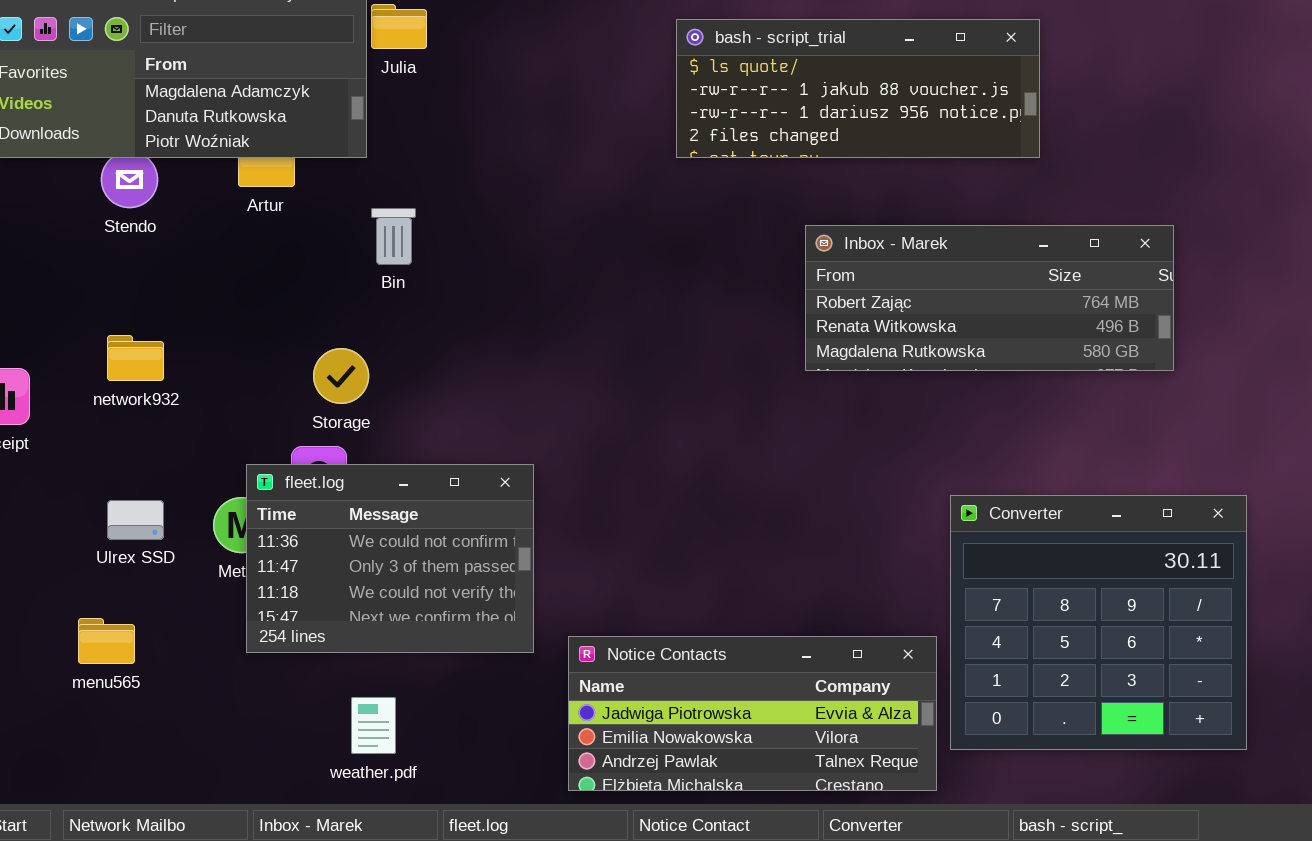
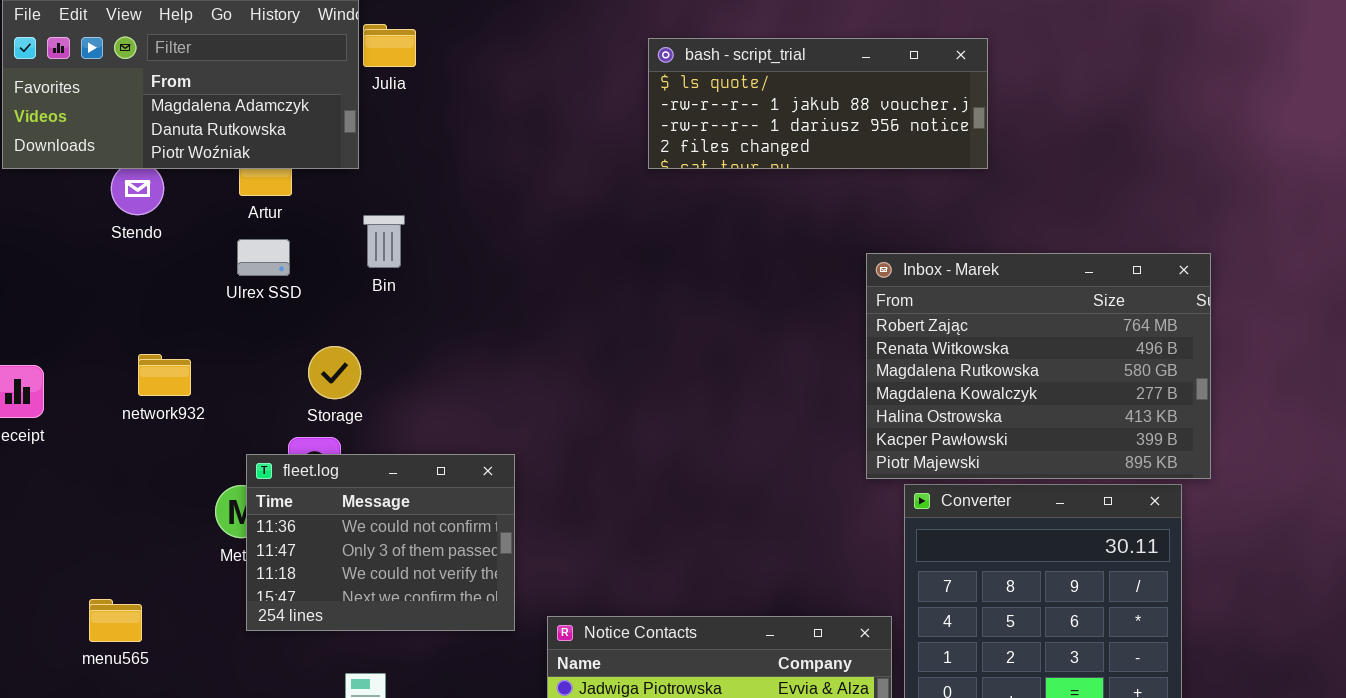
Inbox - Marek: [805,225,1174,371] -> [866,253,1211,479], moved, resized
network932: [107,335,164,381] -> [138,354,191,396], moved
Ulrex SSD: [107,500,164,540] -> [237,239,290,276], moved

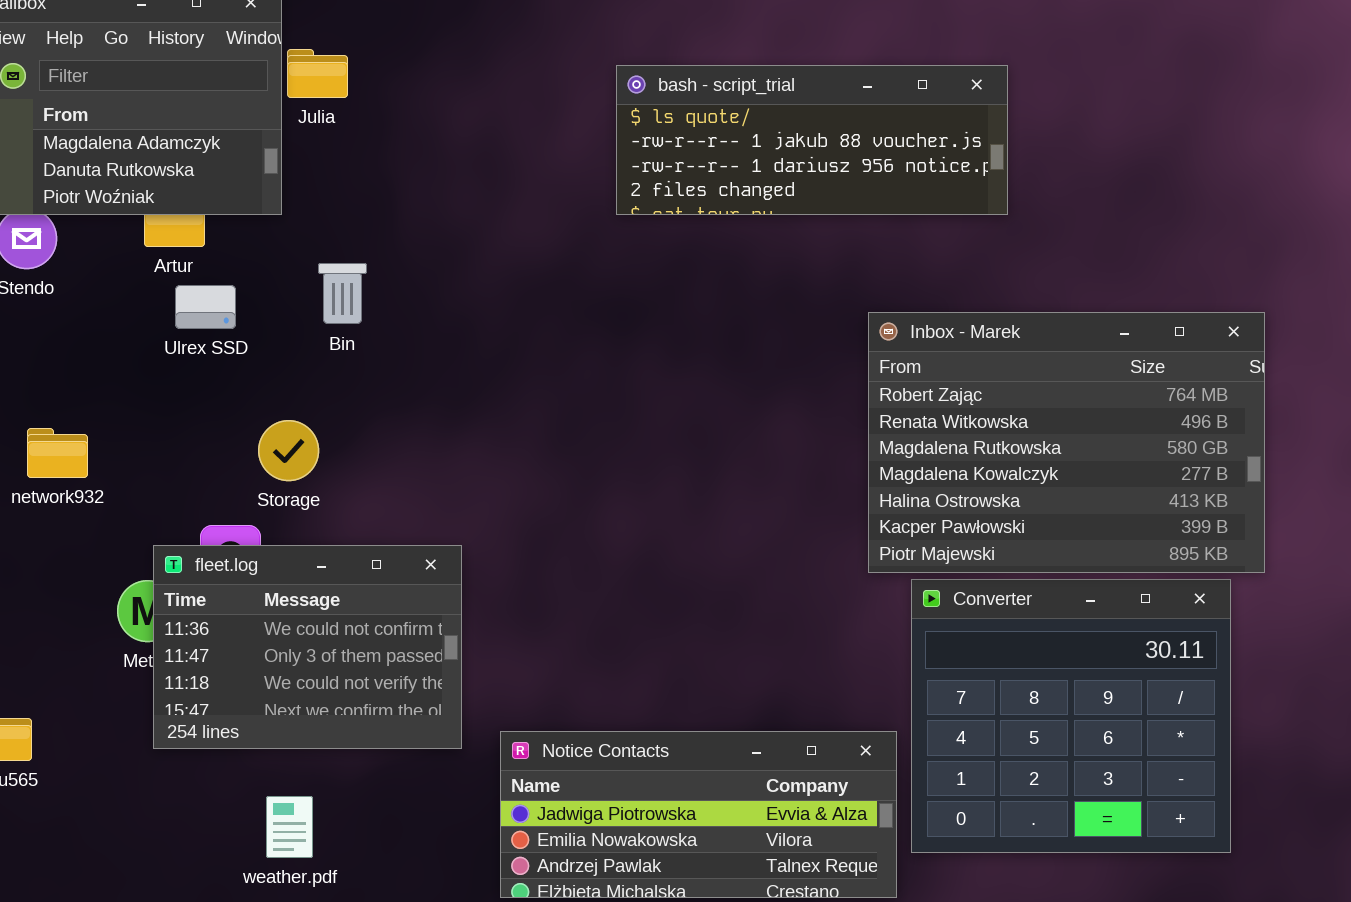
Bin: [363,215,405,268] -> [318,263,367,324], moved
Ulrex SSD: [237,239,290,276] -> [175,285,236,329], moved
Storage: [308,346,361,399] -> [258,420,319,481], moved

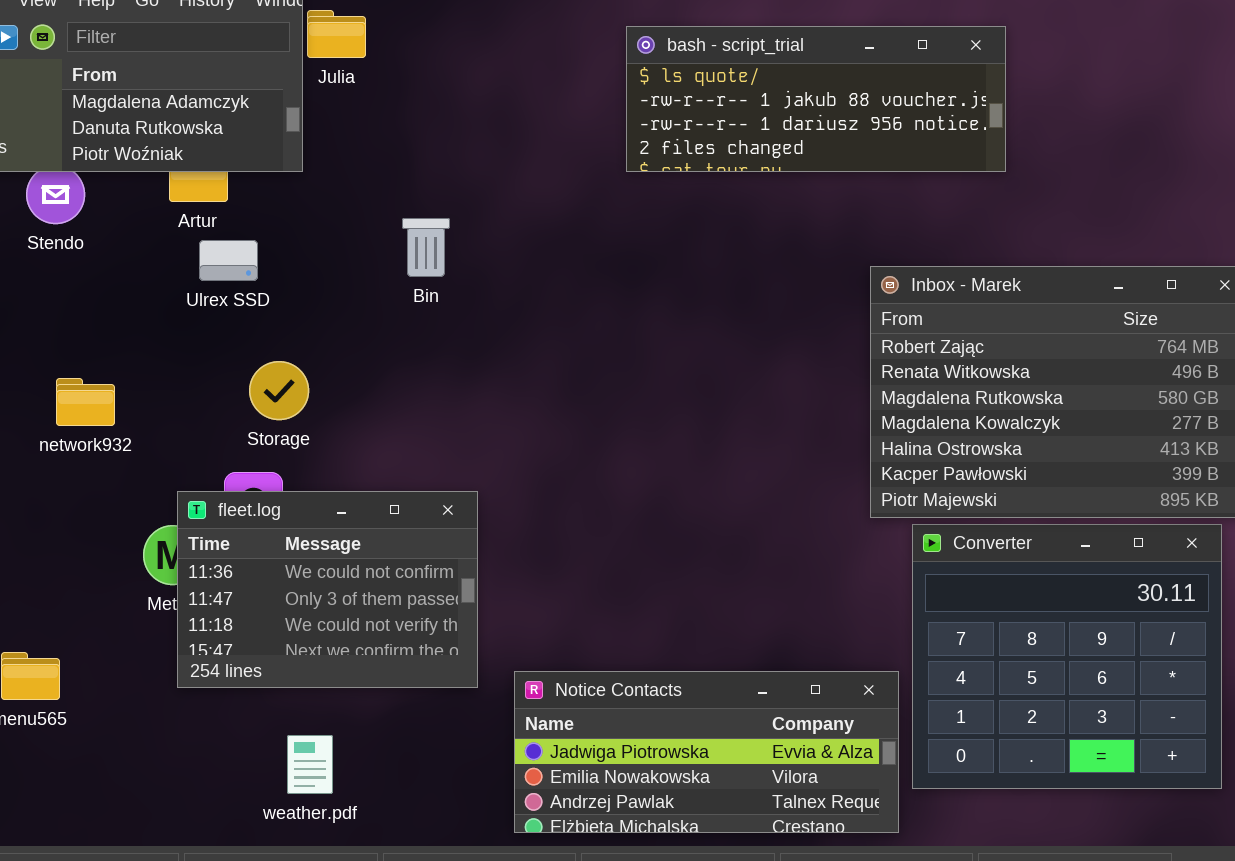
Bin: [318,263,367,324] -> [402,218,450,277], moved
Storage: [258,420,319,481] -> [249,361,309,420], moved

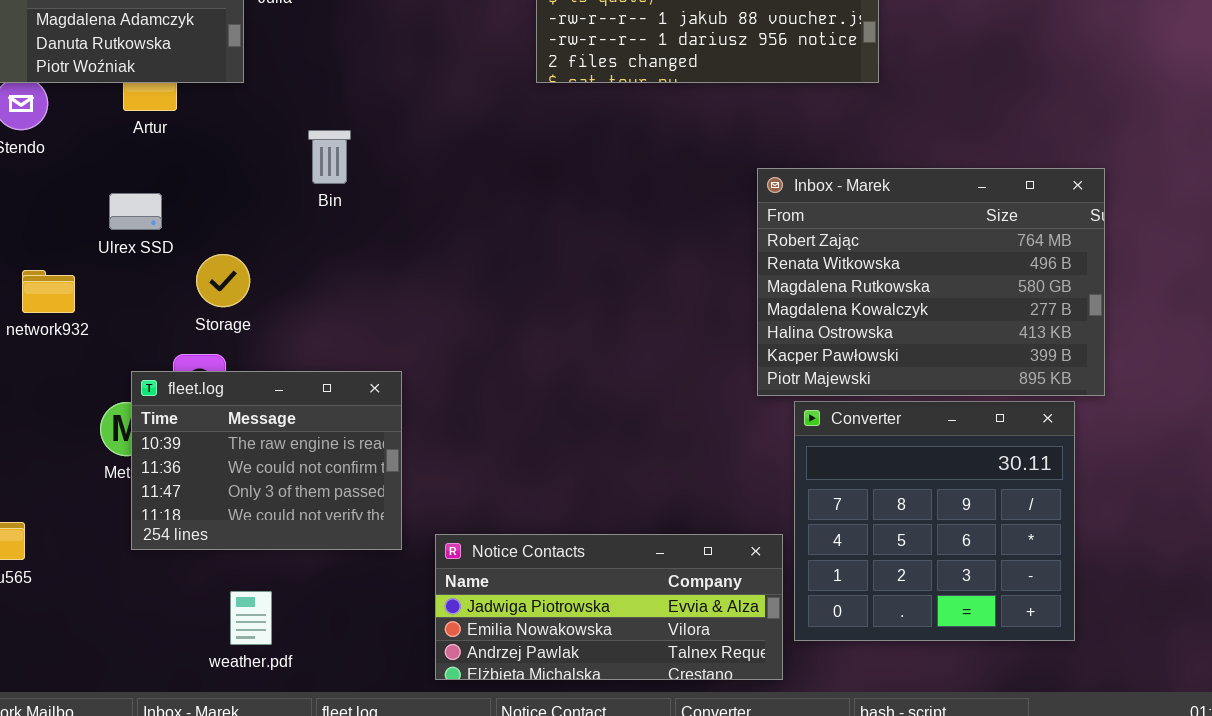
Bin: [402,218,450,277] -> [308,130,351,184], moved
Ulrex SSD: [199,240,258,281] -> [109,193,162,230], moved
fleet.log: [177,491,478,688] -> [131,371,402,550], scrolled up 1 row

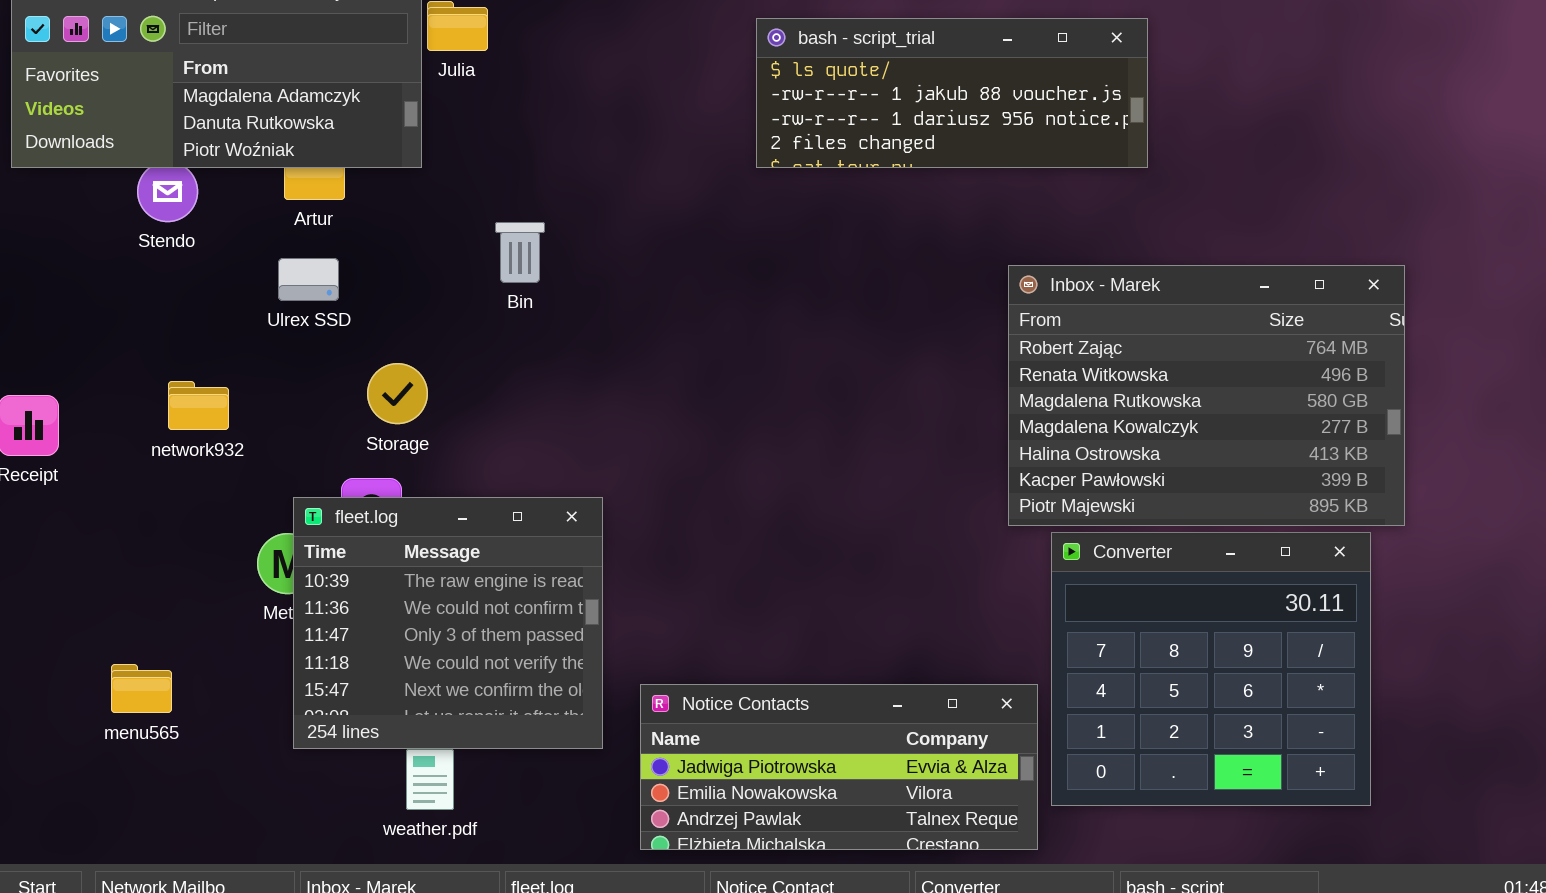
Ulrex SSD: [109,193,162,230] -> [278,258,339,301], moved
fleet.log: [131,371,402,550] -> [293,497,603,749], resized

